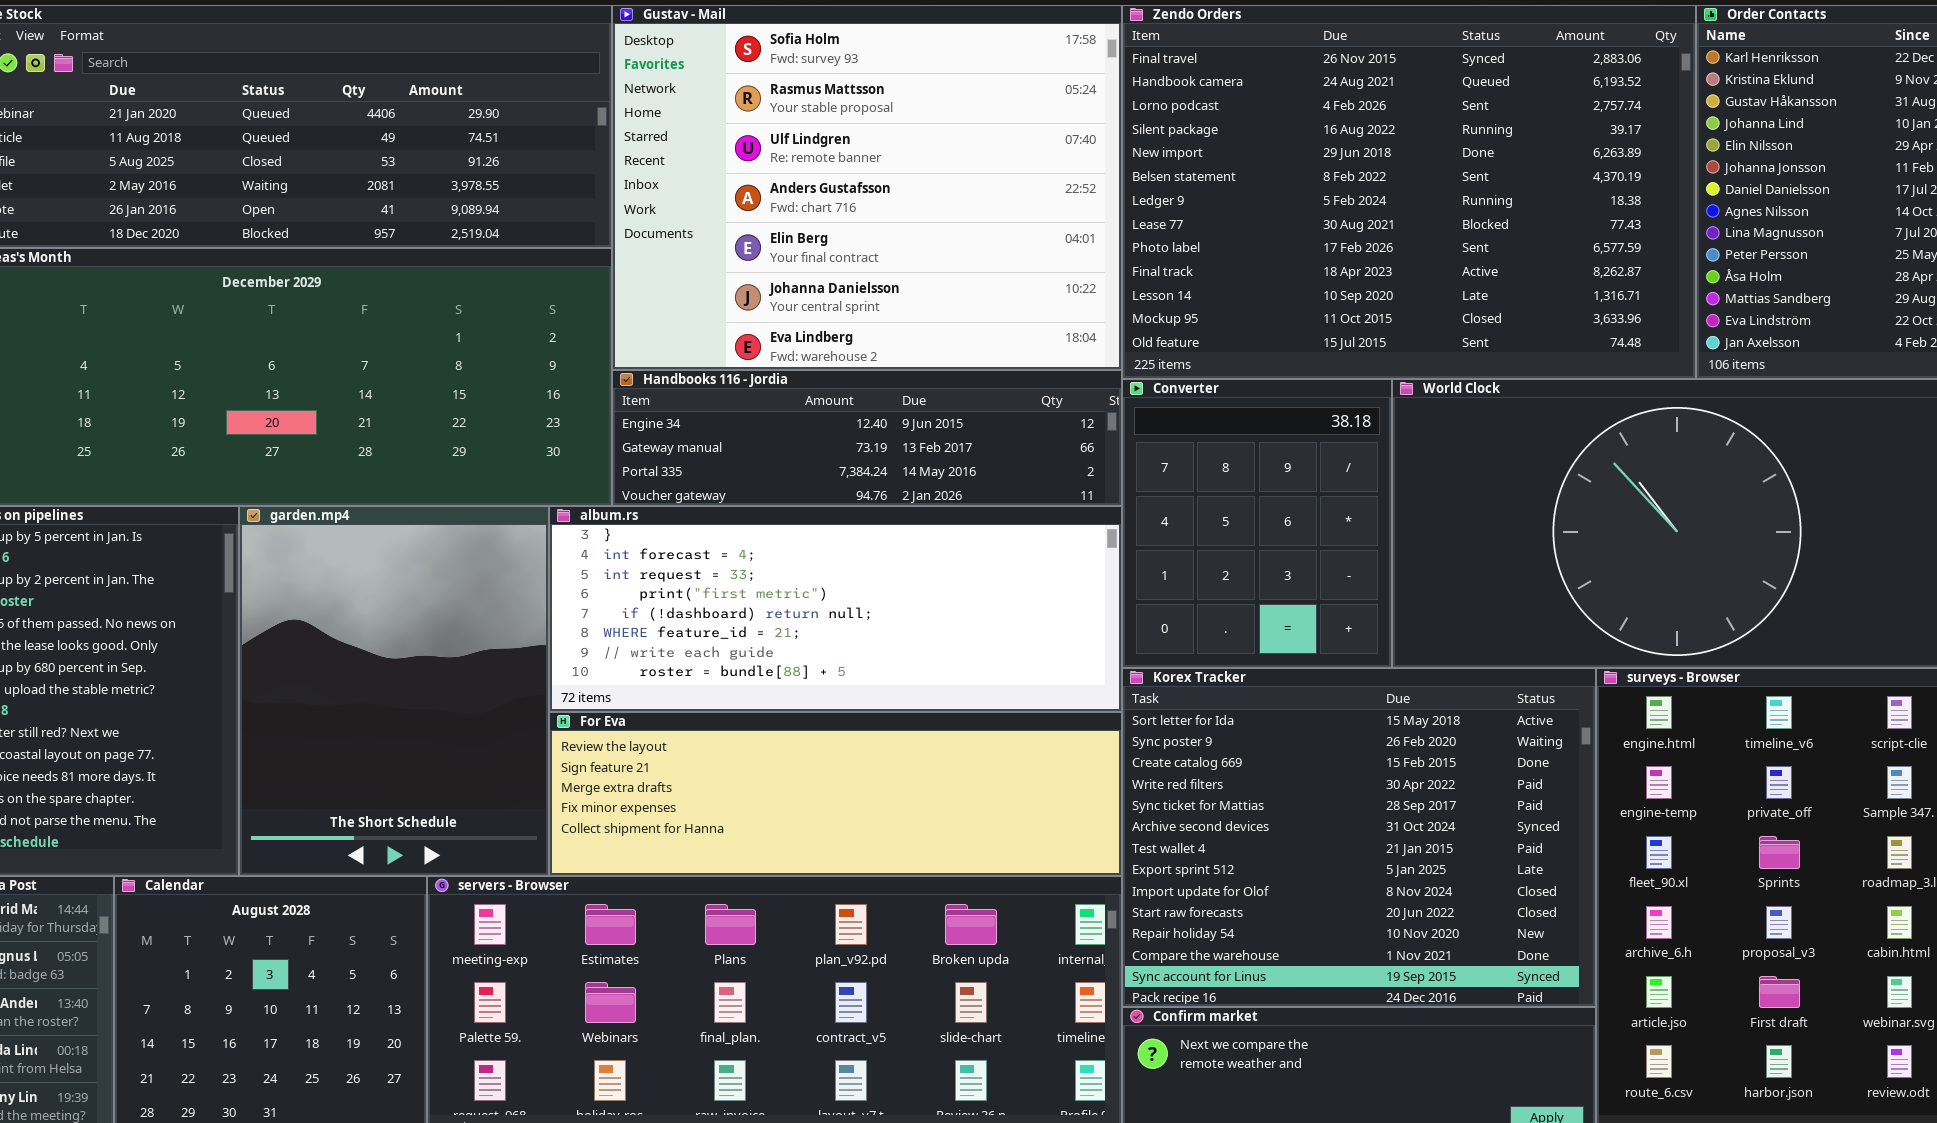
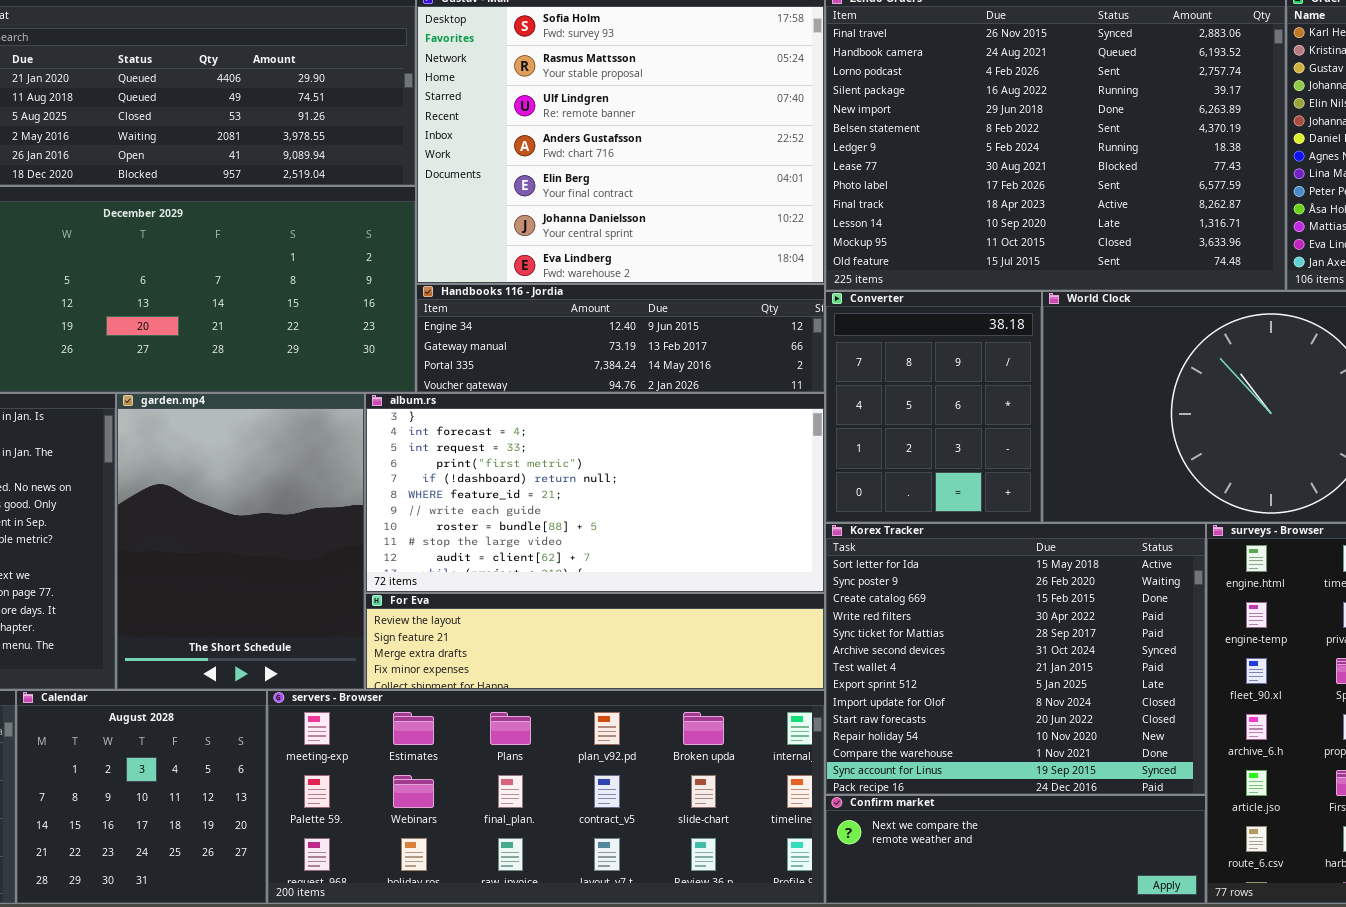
album.rs: [549,506,1122,712] -> [365,393,825,593], resized
For Eva: [549,712,1122,876] -> [365,593,825,690], resized

